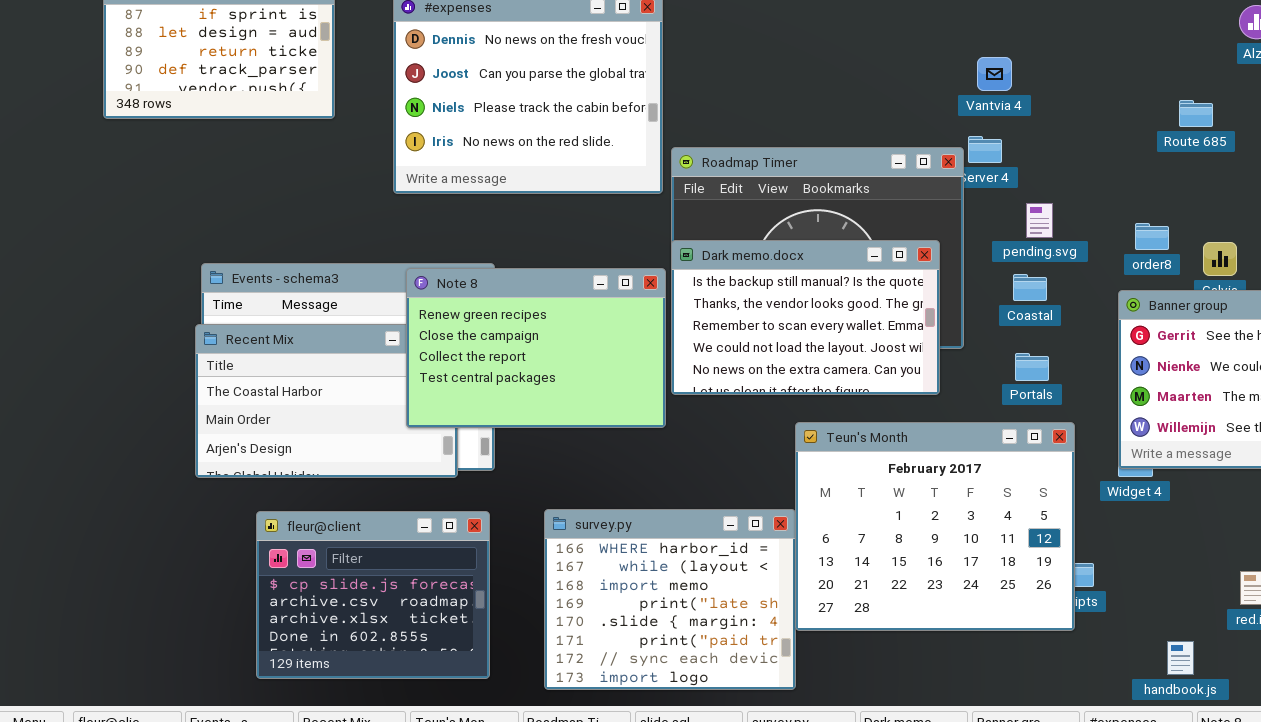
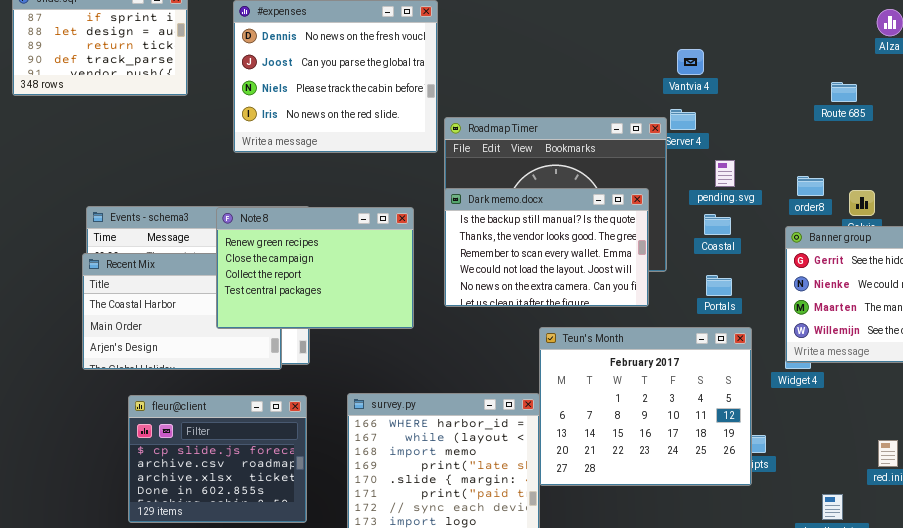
Note 8: [406,268,666,428] -> [216,207,414,329], moved

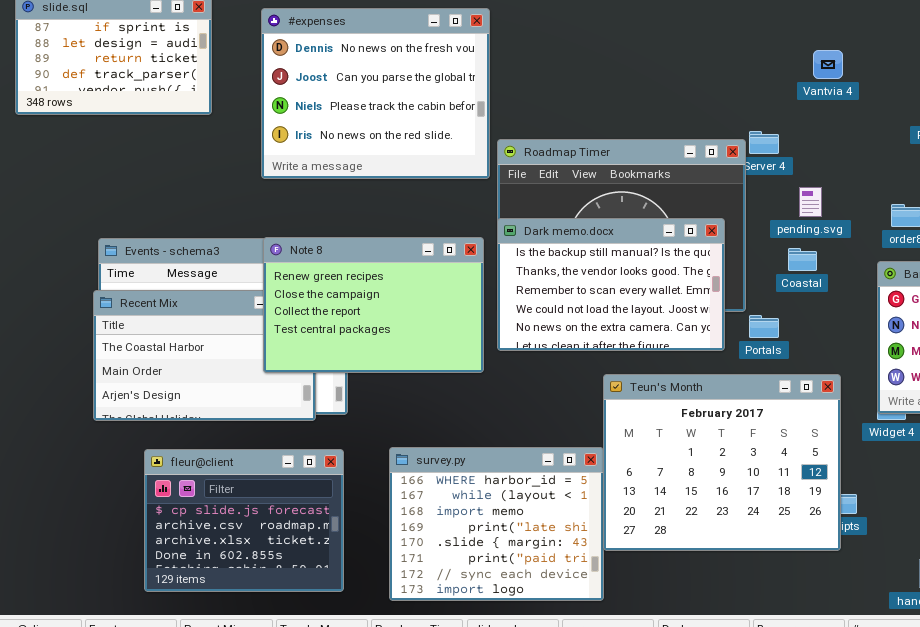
Vantvia 4: [677,49,704,75] -> [813,50,843,79], moved
Note 8: [216,207,414,329] -> [263,237,484,373], moved
Portals: [706,275,732,296] -> [749,315,779,338], moved

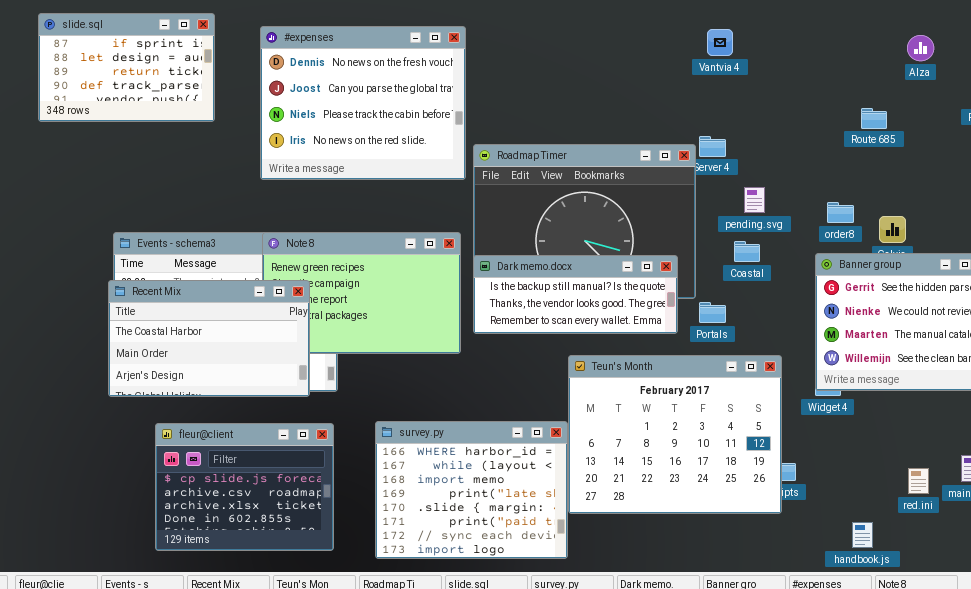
Vantvia 4: [813,50,843,79] -> [707,29,733,56], moved
Dark memo.docx: [497,218,725,351] -> [473,255,678,334], resized
Recent Mix: [93,290,316,421] -> [108,280,310,397], raised

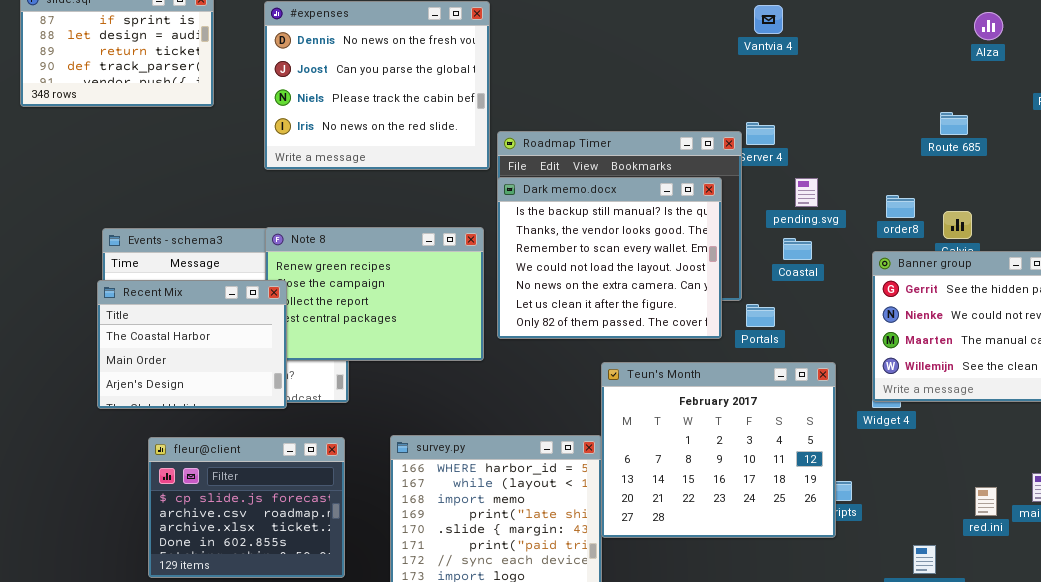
Route 685: [861,108,887,129] -> [940,112,968,135], moved
Dark memo.docx: [473,255,678,334] -> [497,177,722,339], resized
Recent Mix: [108,280,310,397] -> [97,280,287,409], resized

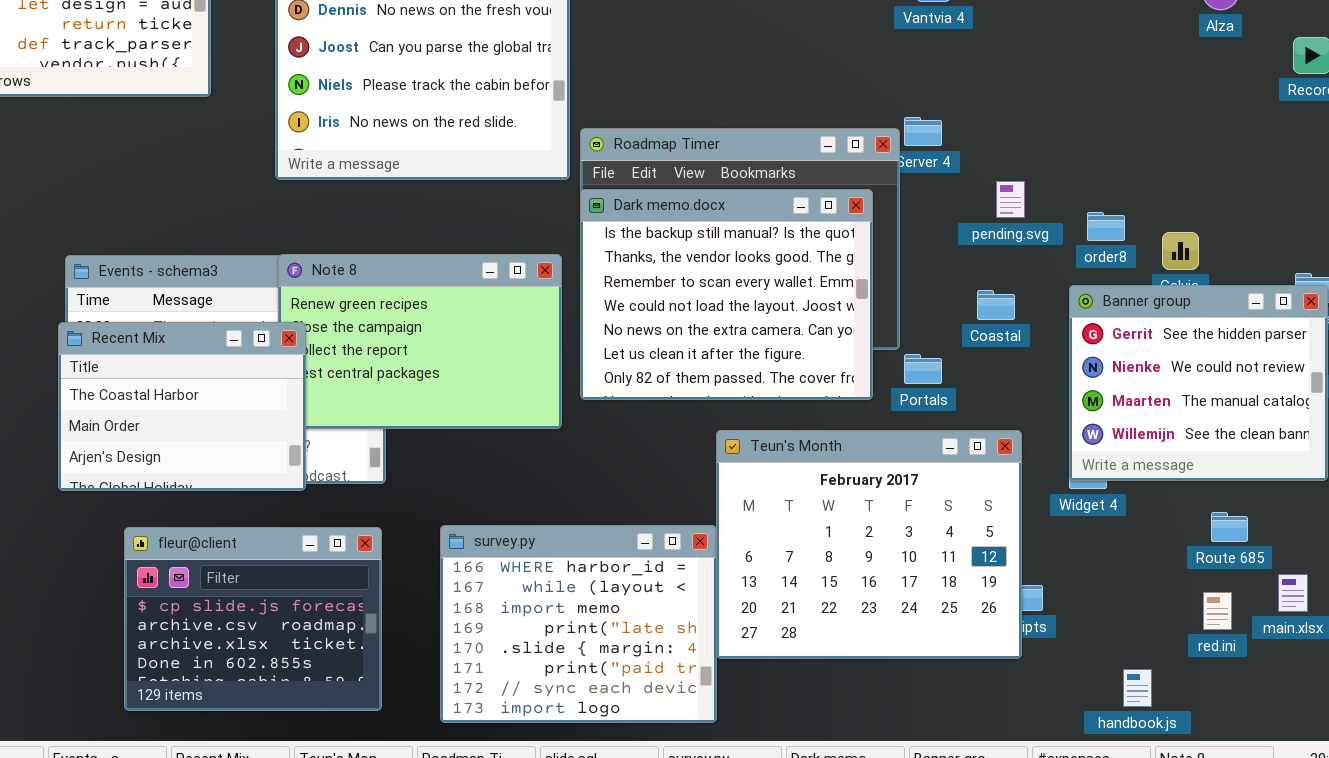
Route 685: [940,112,968,135] -> [1211,512,1248,542], moved
pending.svg: [795,178,818,207] -> [996,181,1025,218], moved
Coastal: [783,238,812,260] -> [977,290,1015,320], moved

